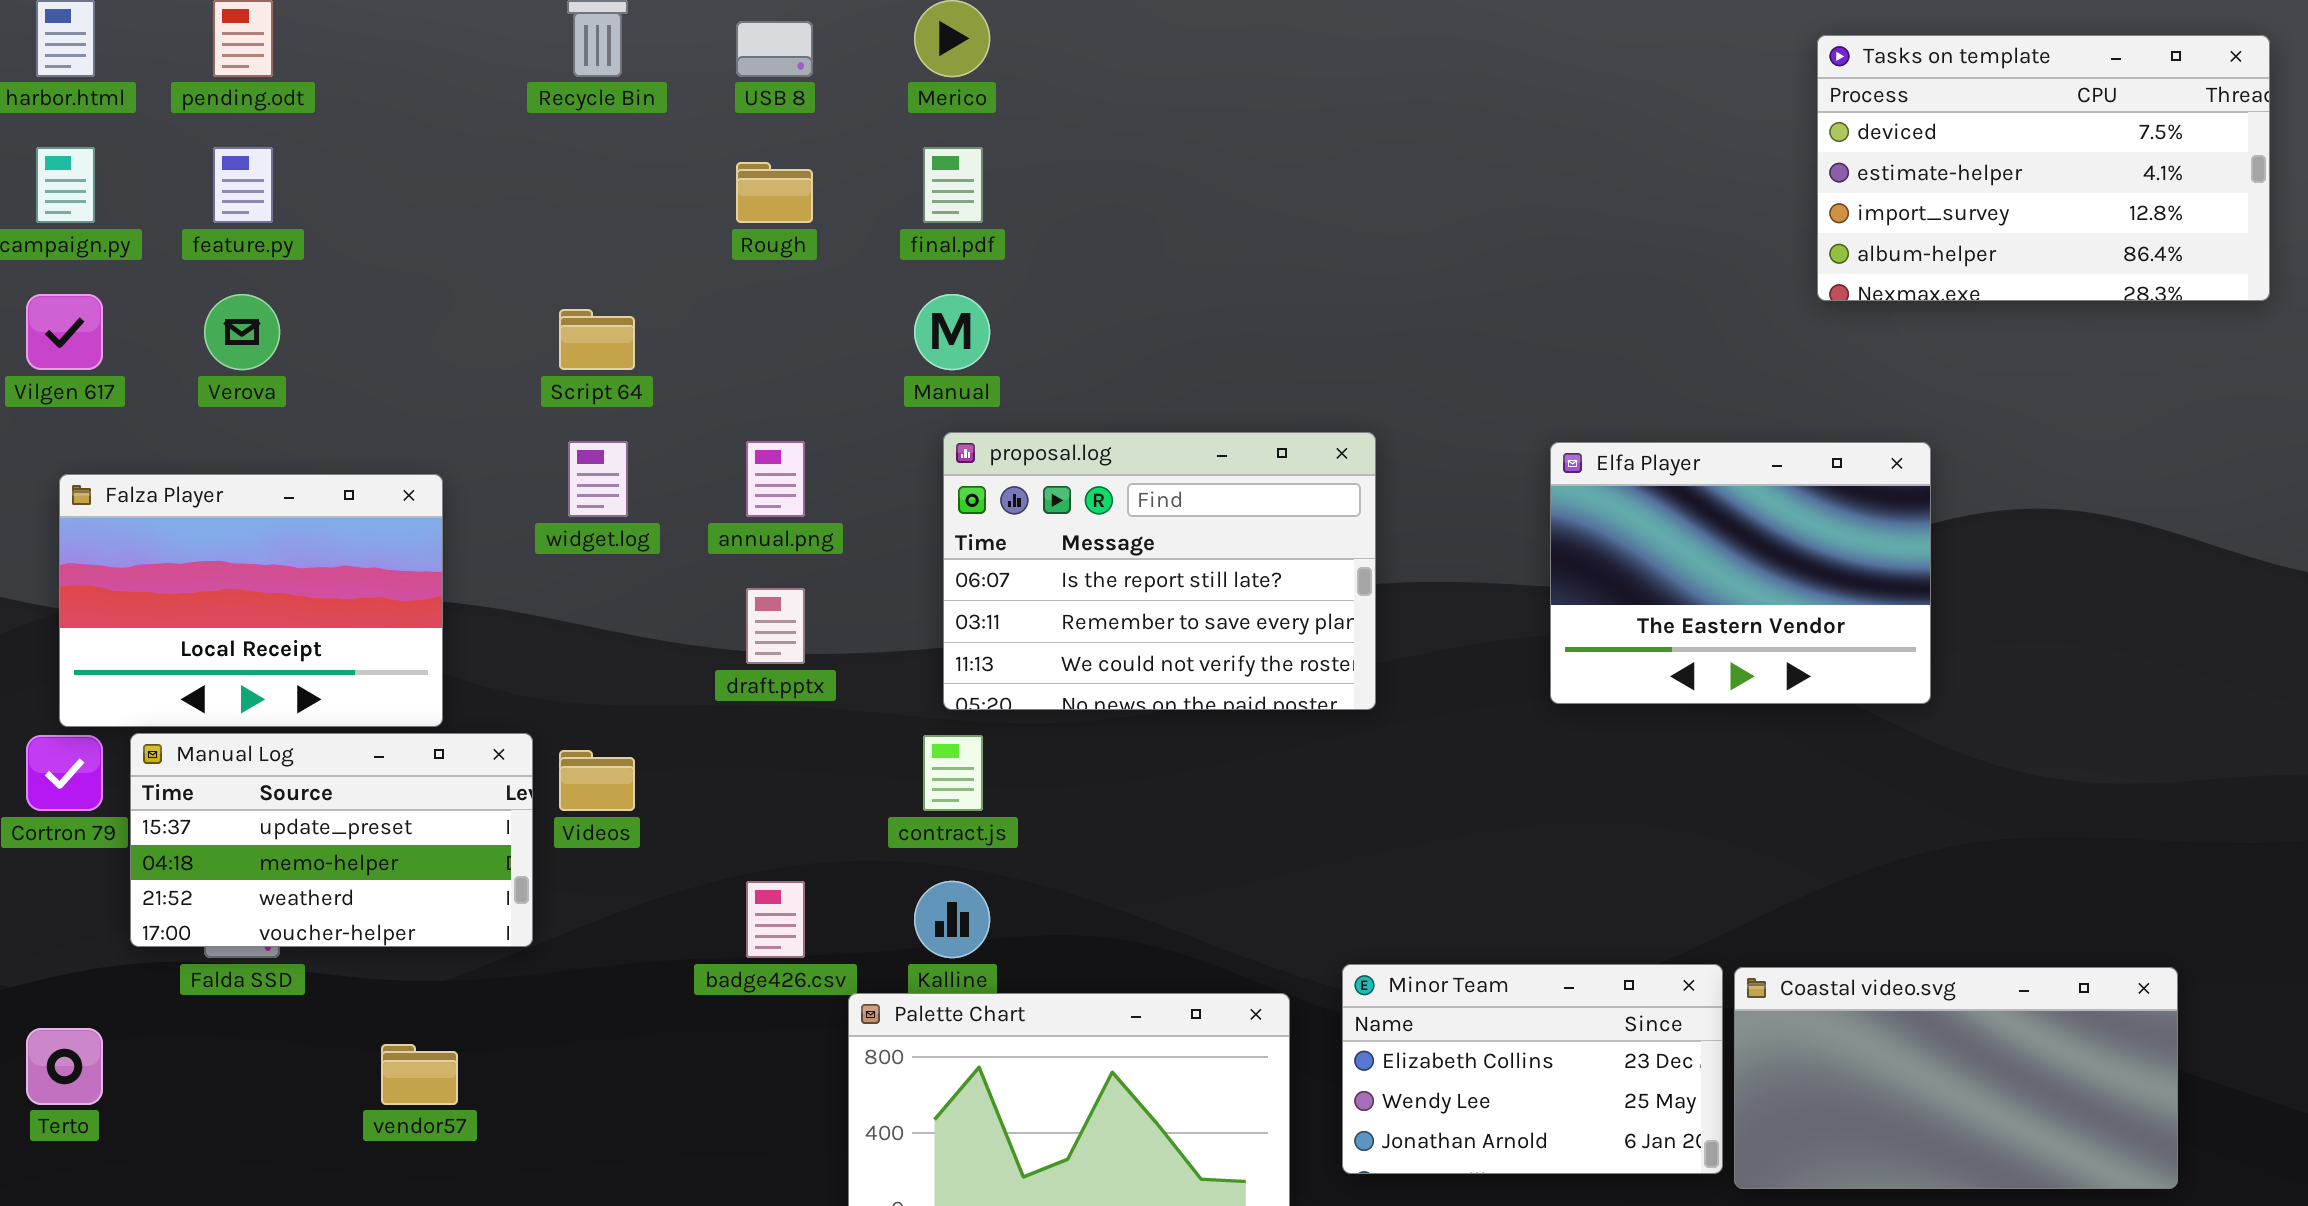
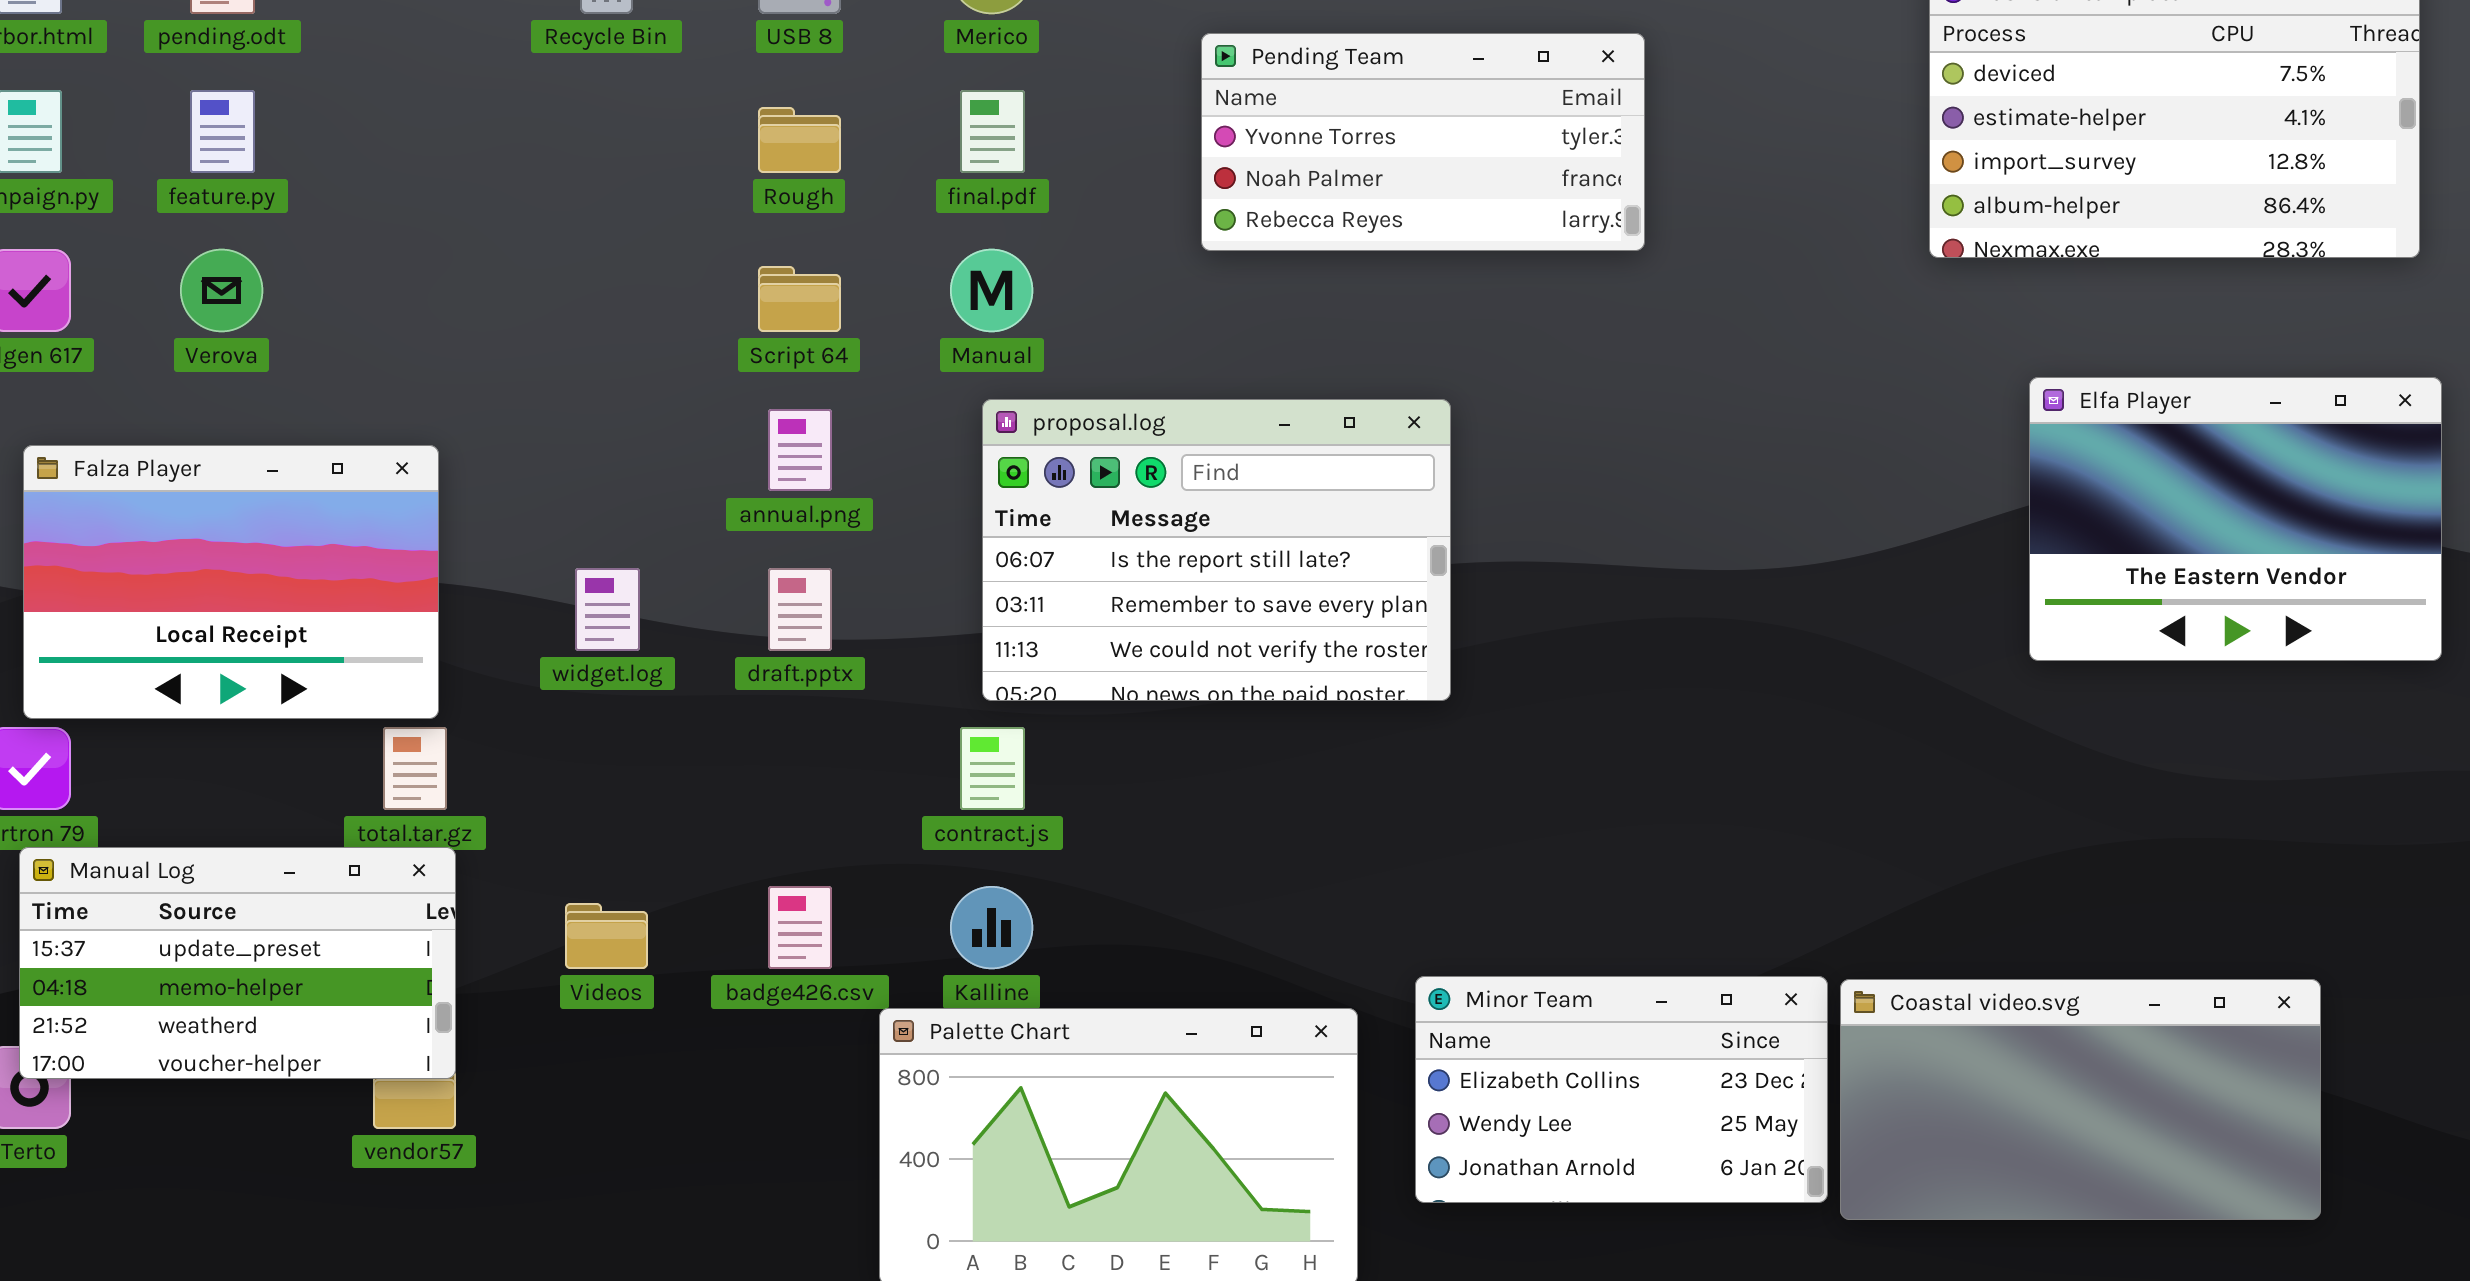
Pending Team: none -> [1201,33,1645,251], opened
Script 64: [559,309,635,370] -> [758,266,841,332], moved
widget.log: [568,441,628,517] -> [575,568,640,651], moved
Elfa Player: [1550,442,1931,704] -> [2029,377,2442,661], moved
Manual Log: [130,733,533,947] -> [19,847,456,1079], moved
Videos: [559,750,635,811] -> [565,903,648,969], moved

